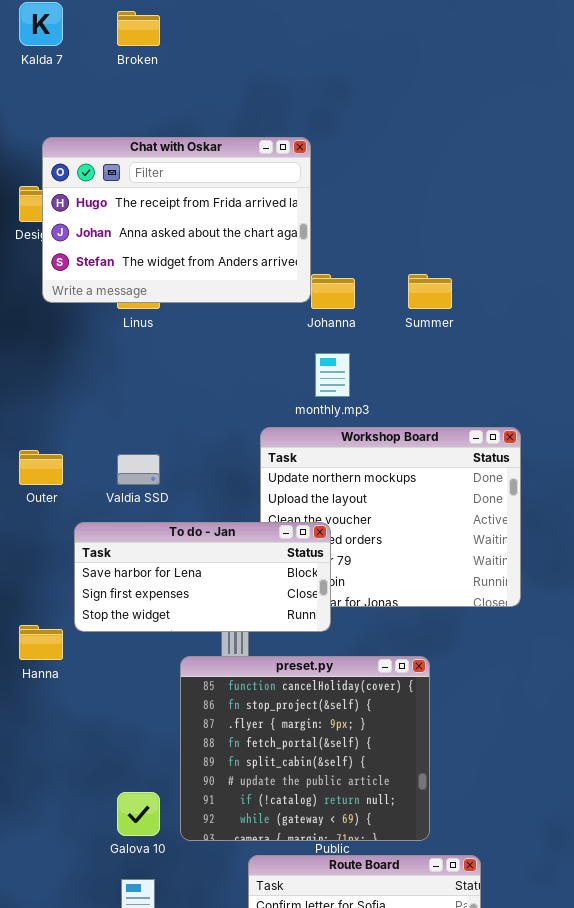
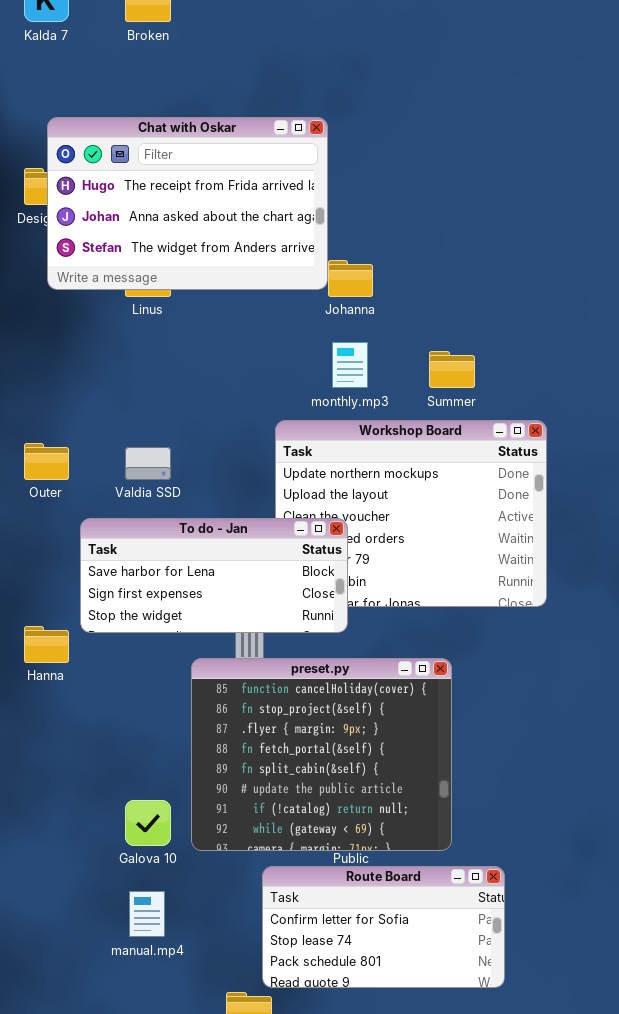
Summer: [408,274,452,309] -> [429,351,475,388], moved

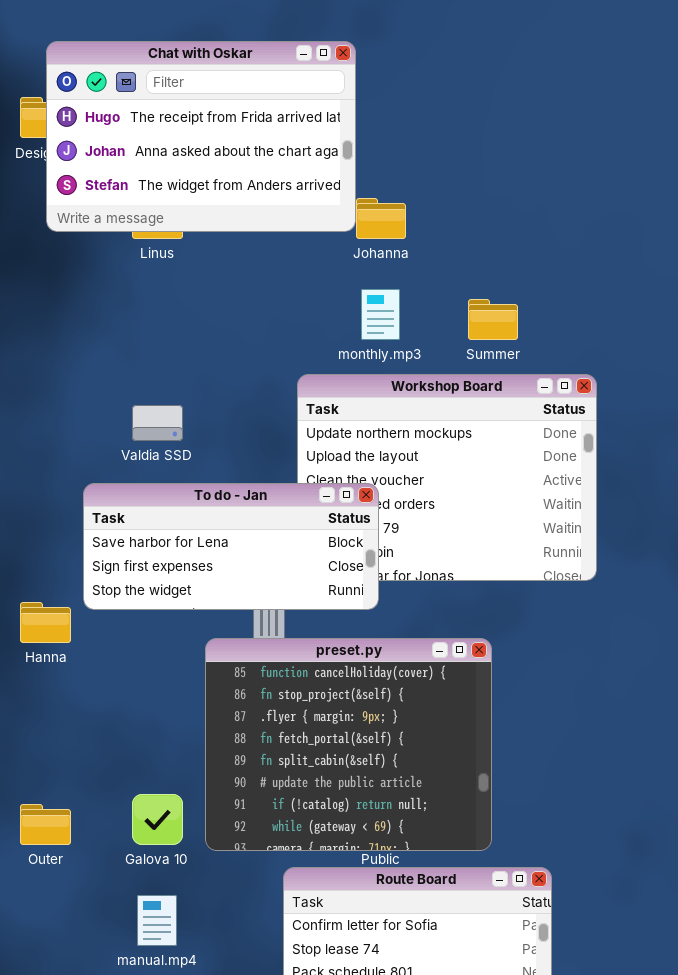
Outer: [24,443,69,480] -> [20,804,71,845], moved

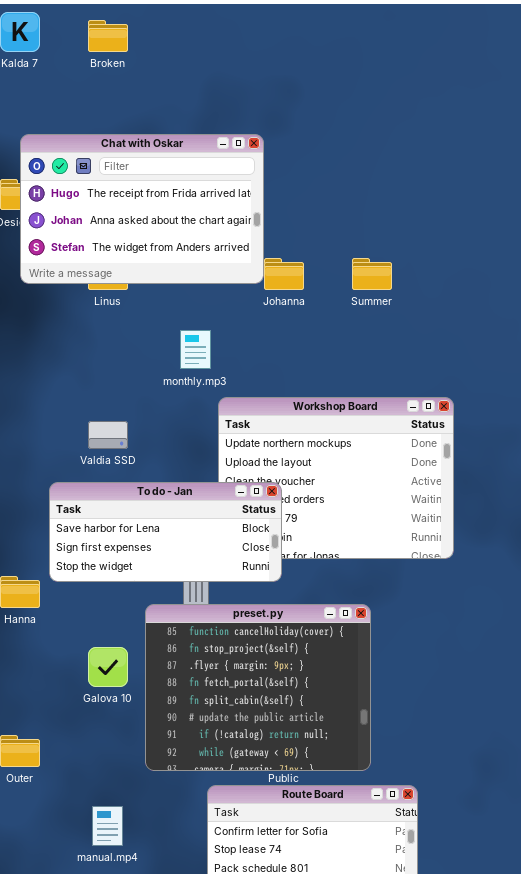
monthly.mp3: [361,289,400,340] -> [180,330,211,369], moved
Summer: [468,299,518,340] -> [352,258,392,290], moved
Galova 10: [132,794,183,845] -> [88,647,128,687], moved

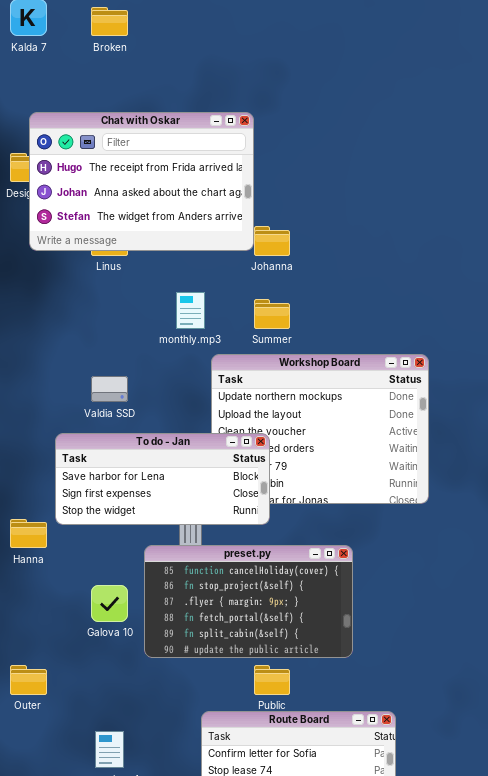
Summer: [352,258,392,290] -> [254,299,290,329], moved
preset.py: [145,604,371,771] -> [144,545,353,658], resized

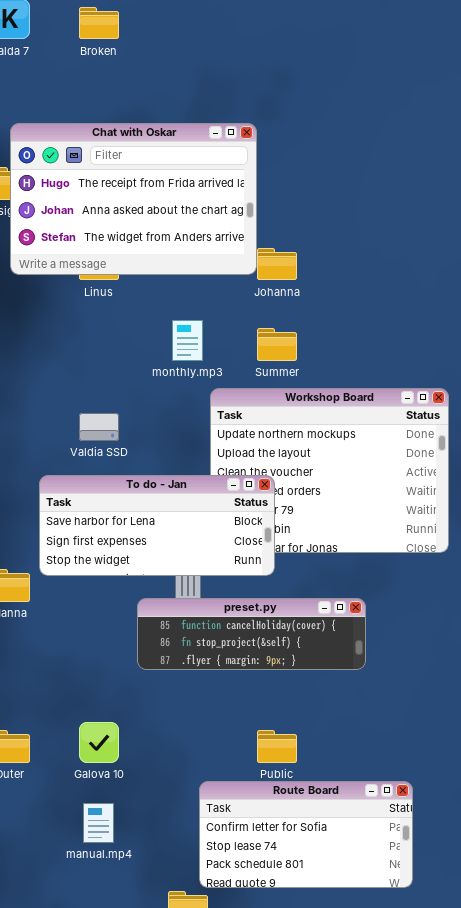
preset.py: [144,545,353,658] -> [137,598,366,670], resized
Galova 10: [91,585,128,622] -> [79,722,119,763], moved

